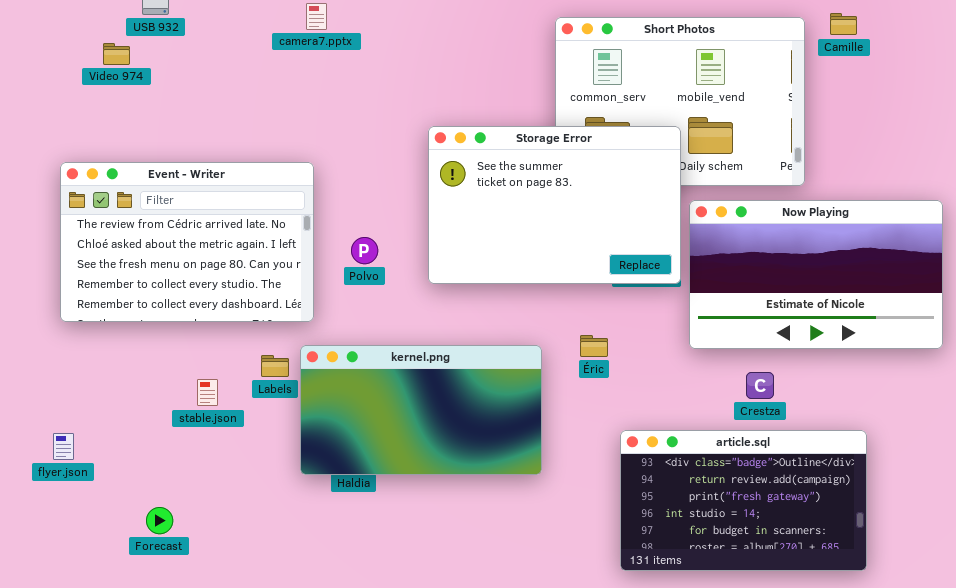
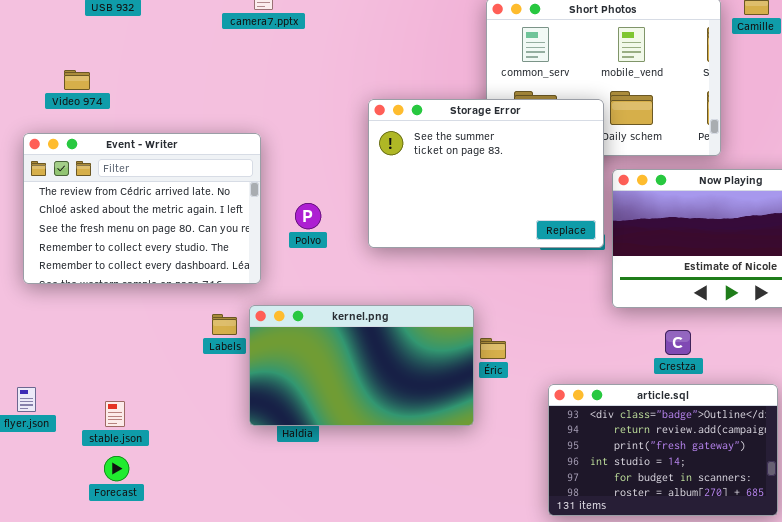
Video 974: [103,43,130,65] -> [64,70,90,90], moved
Éric: [580,335,608,357] -> [480,338,506,359], moved
stable.json: [197,379,218,406] -> [105,401,125,427], moved

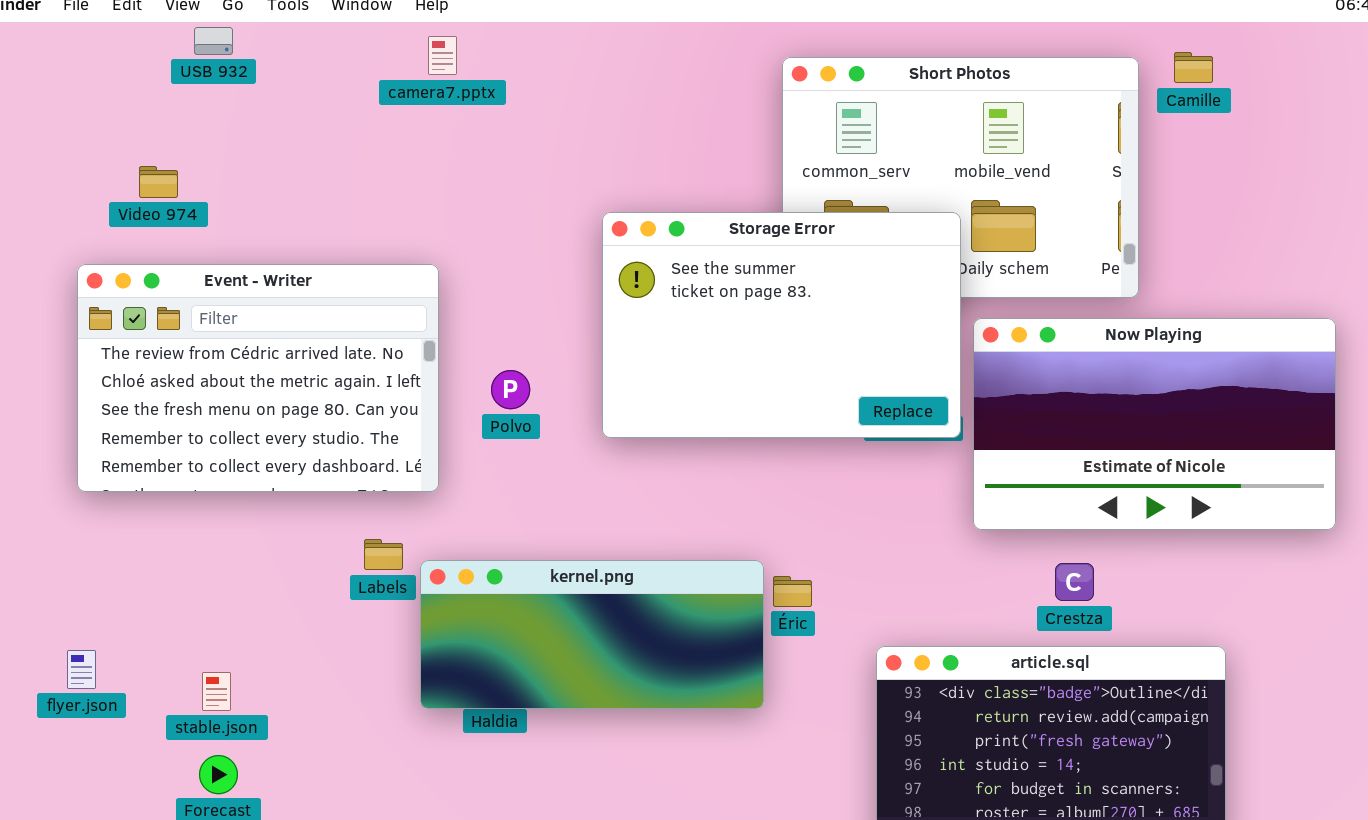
kernel.png: [249,305,474,426] -> [420,560,764,709], resized

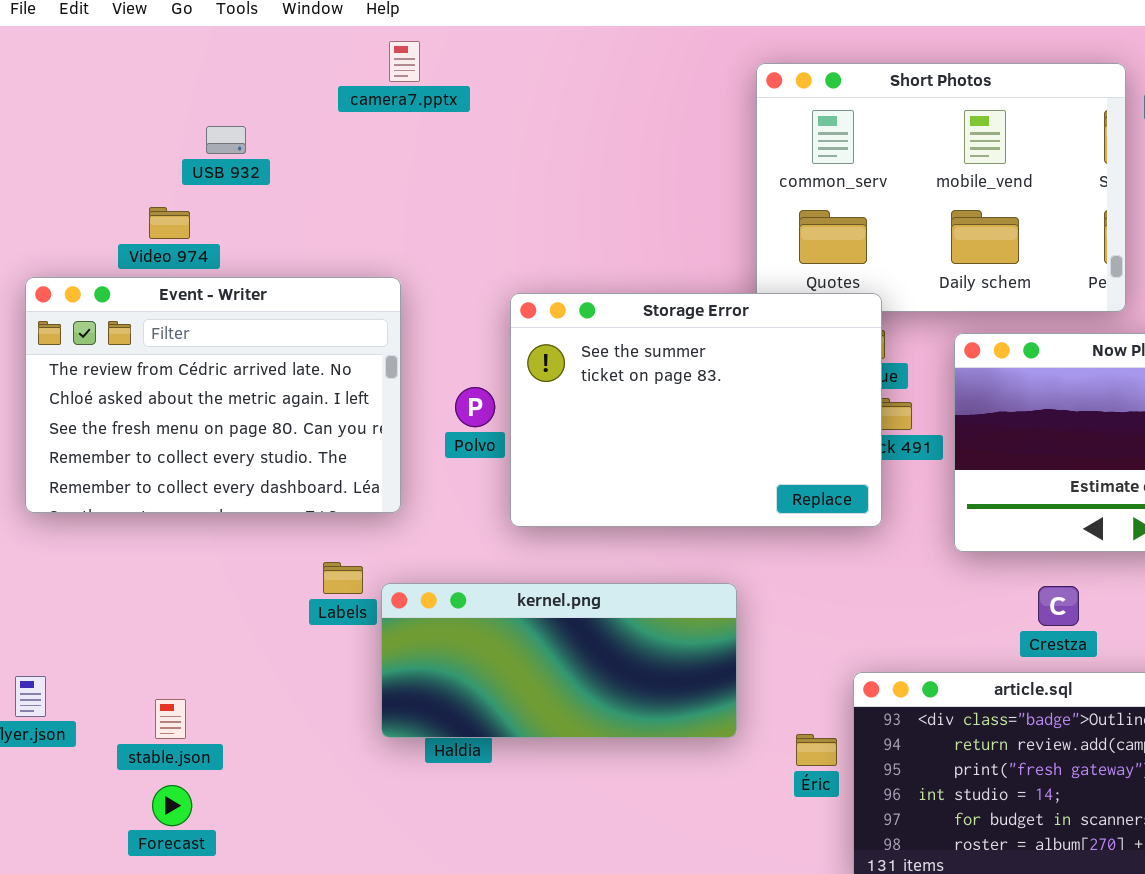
USB 932: [194,27,233,55] -> [206,126,246,154], moved
Video 974: [139,166,178,198] -> [149,207,190,239], moved
Storage Error: [602,212,961,438] -> [510,293,882,527], moved
Éric: [773,576,812,607] -> [796,734,837,766], moved

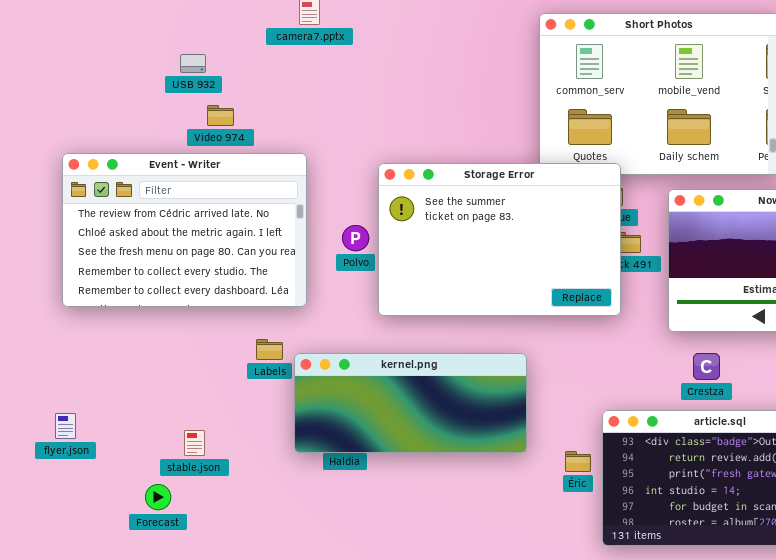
Video 974: [149,207,190,239] -> [207,105,234,126], moved
Crestza: [1038,586,1079,626] -> [693,353,720,380], moved
stable.json: [155,699,186,739] -> [184,430,205,456], moved

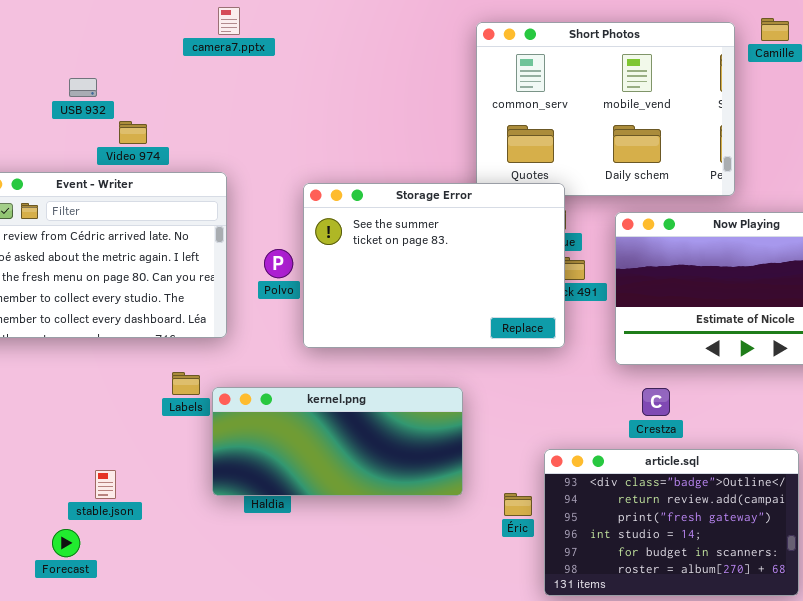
USB 932: [180,54,206,73] -> [69,78,97,97], moved

